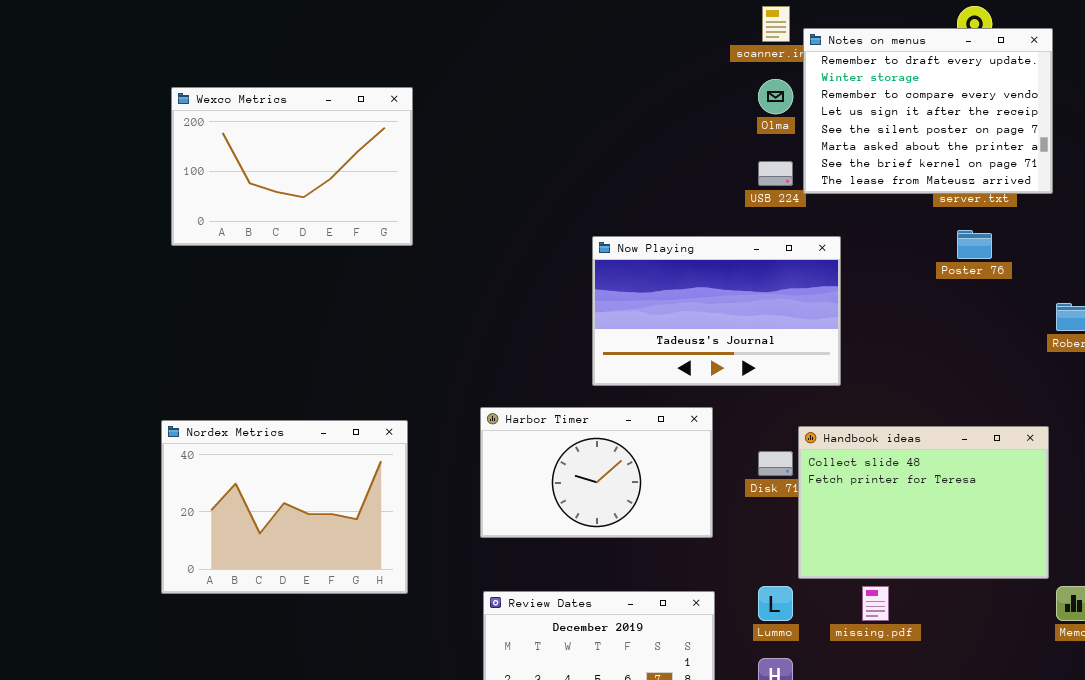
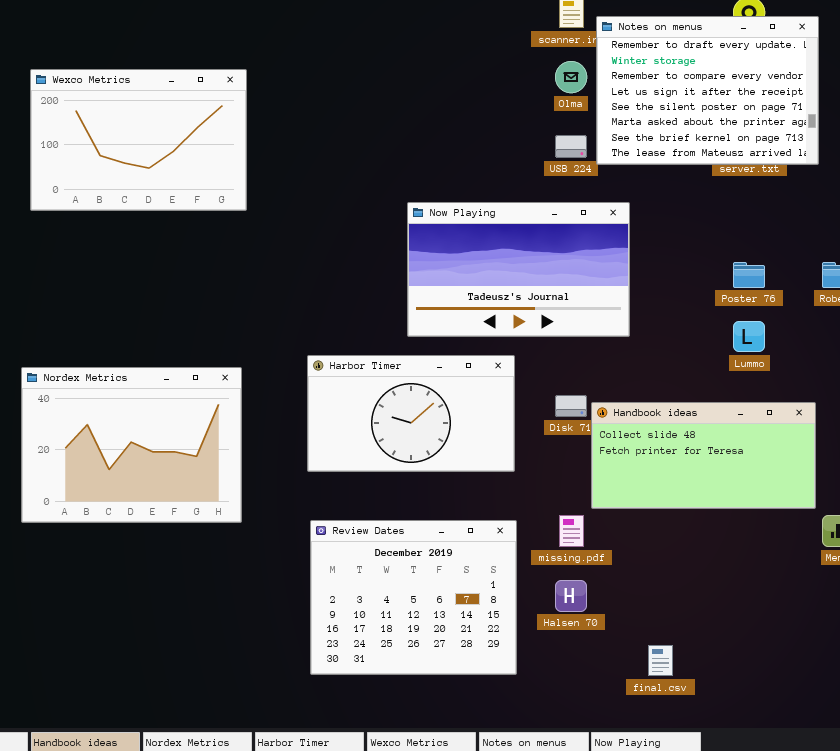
Poster 76: [957,230,992,259] -> [733,262,765,288], moved
Handbook ideas: [798,426,1049,579] -> [591,402,816,509], resized
Lummo: [758,586,793,621] -> [733,321,765,352], moved
missing.pdf: [862,586,889,621] -> [559,515,584,547], moved

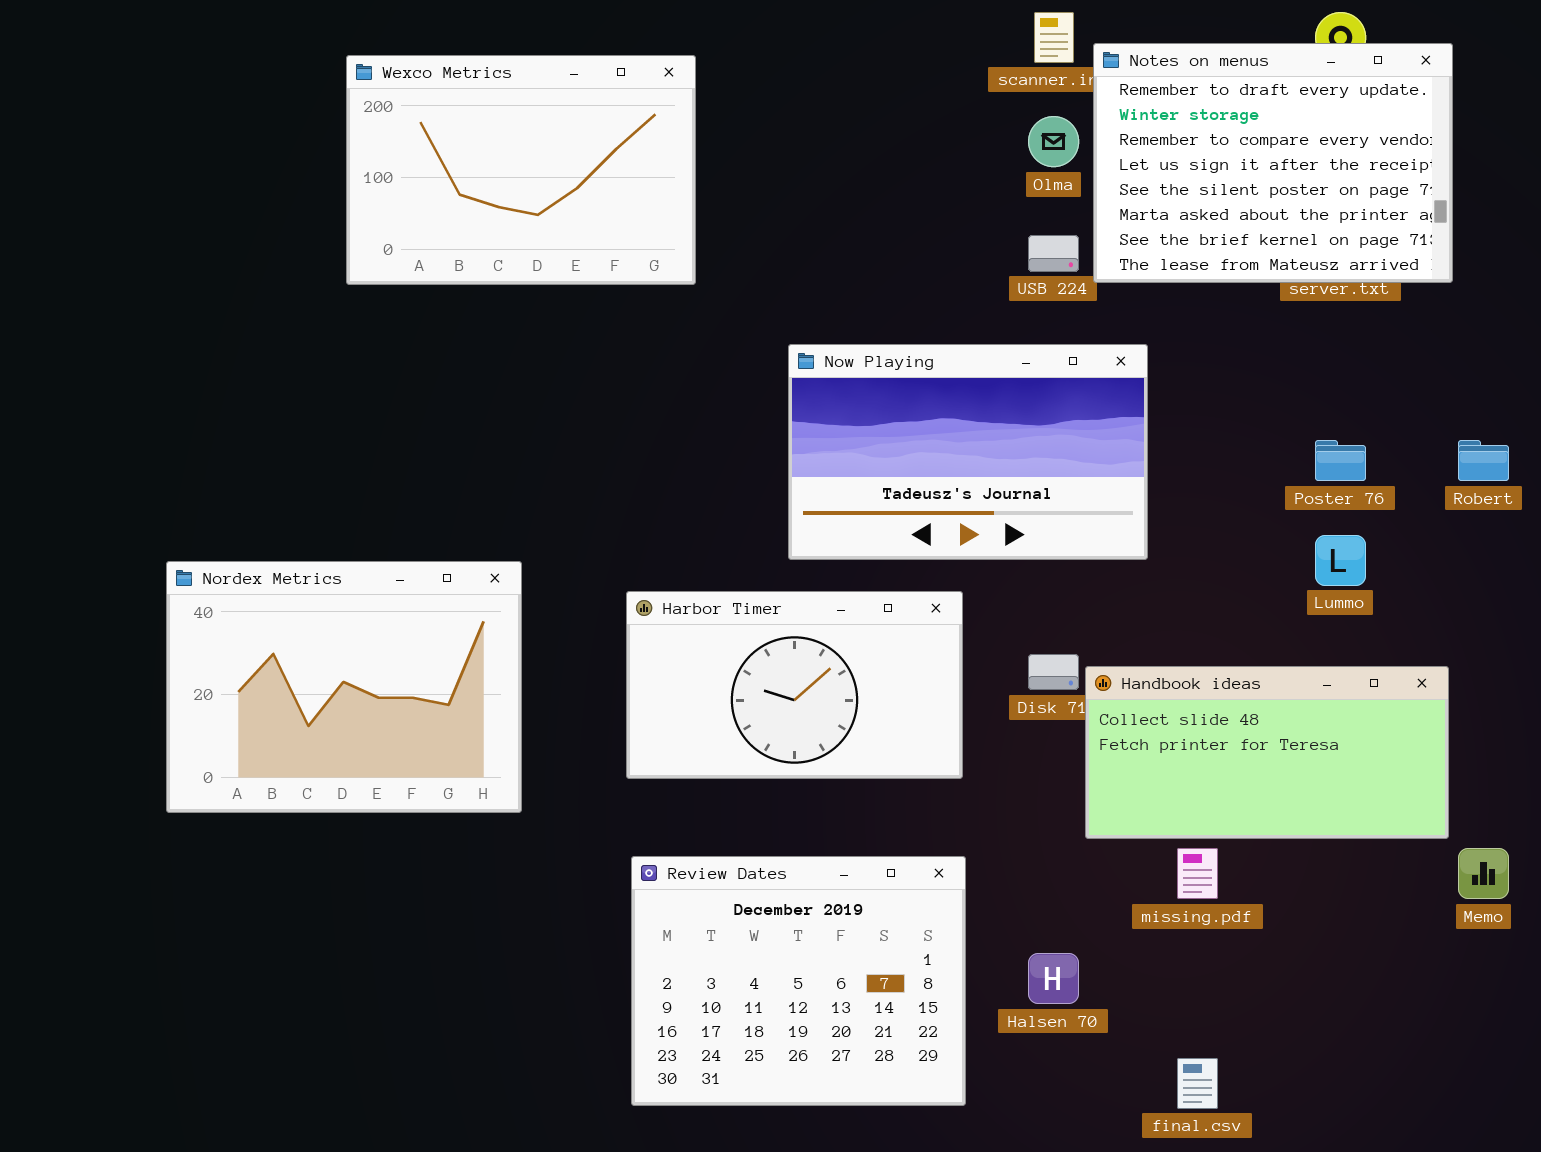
Wexco Metrics: [30,69,247,211] -> [346,55,696,285], moved
Nordex Metrics: [21,367,242,523] -> [166,561,522,813], moved
missing.pdf: [559,515,584,547] -> [1177,848,1218,899], moved

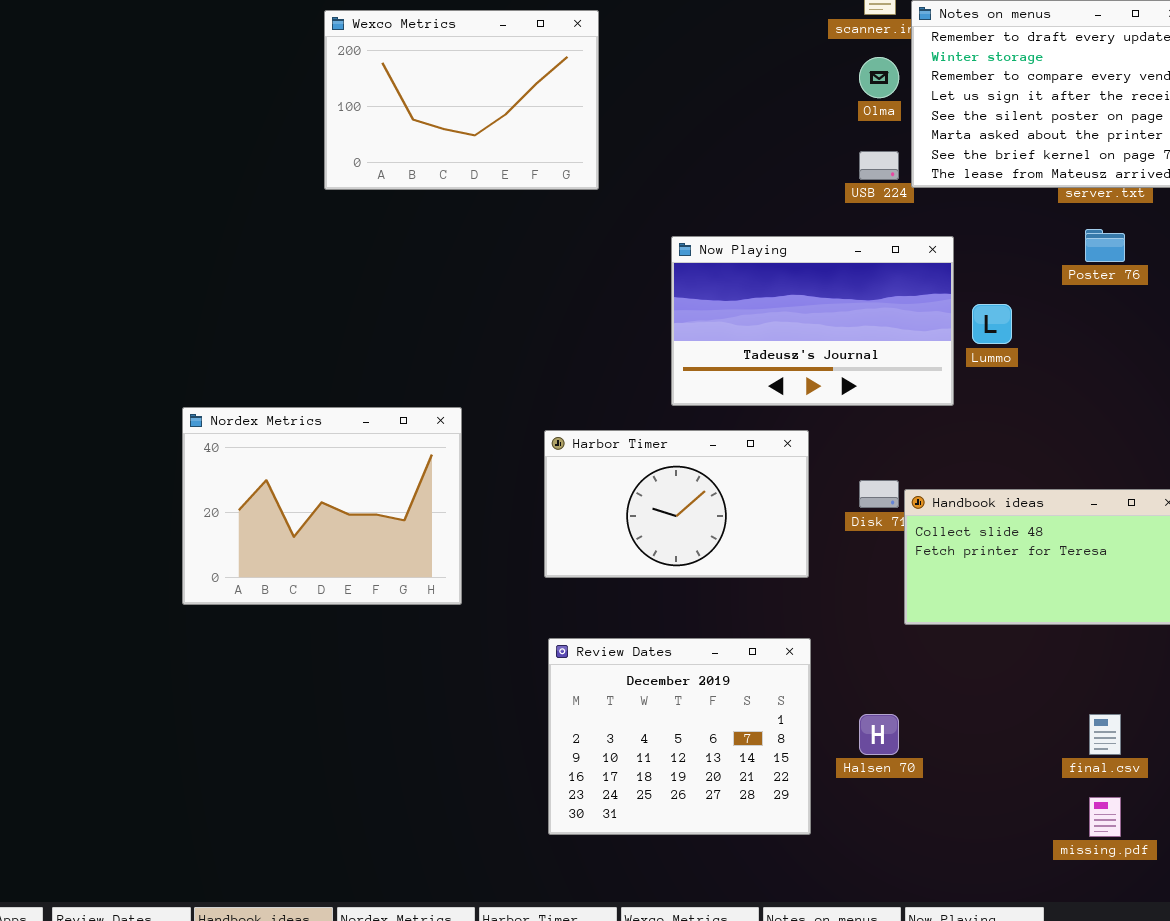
Poster 76: [1315,440,1366,481] -> [1085,229,1125,262], moved
Lummo: [1315,535,1366,586] -> [972,304,1012,344], moved
missing.pdf: [1177,848,1218,899] -> [1089,797,1121,837], moved
final.csv: [1177,1058,1218,1109] -> [1089,714,1121,755], moved

